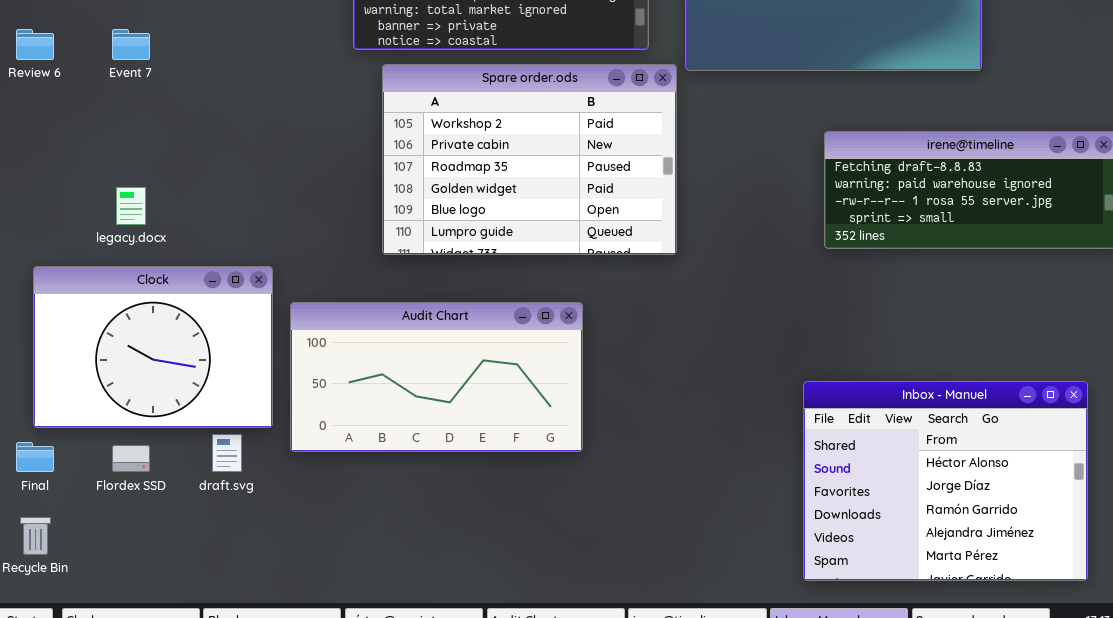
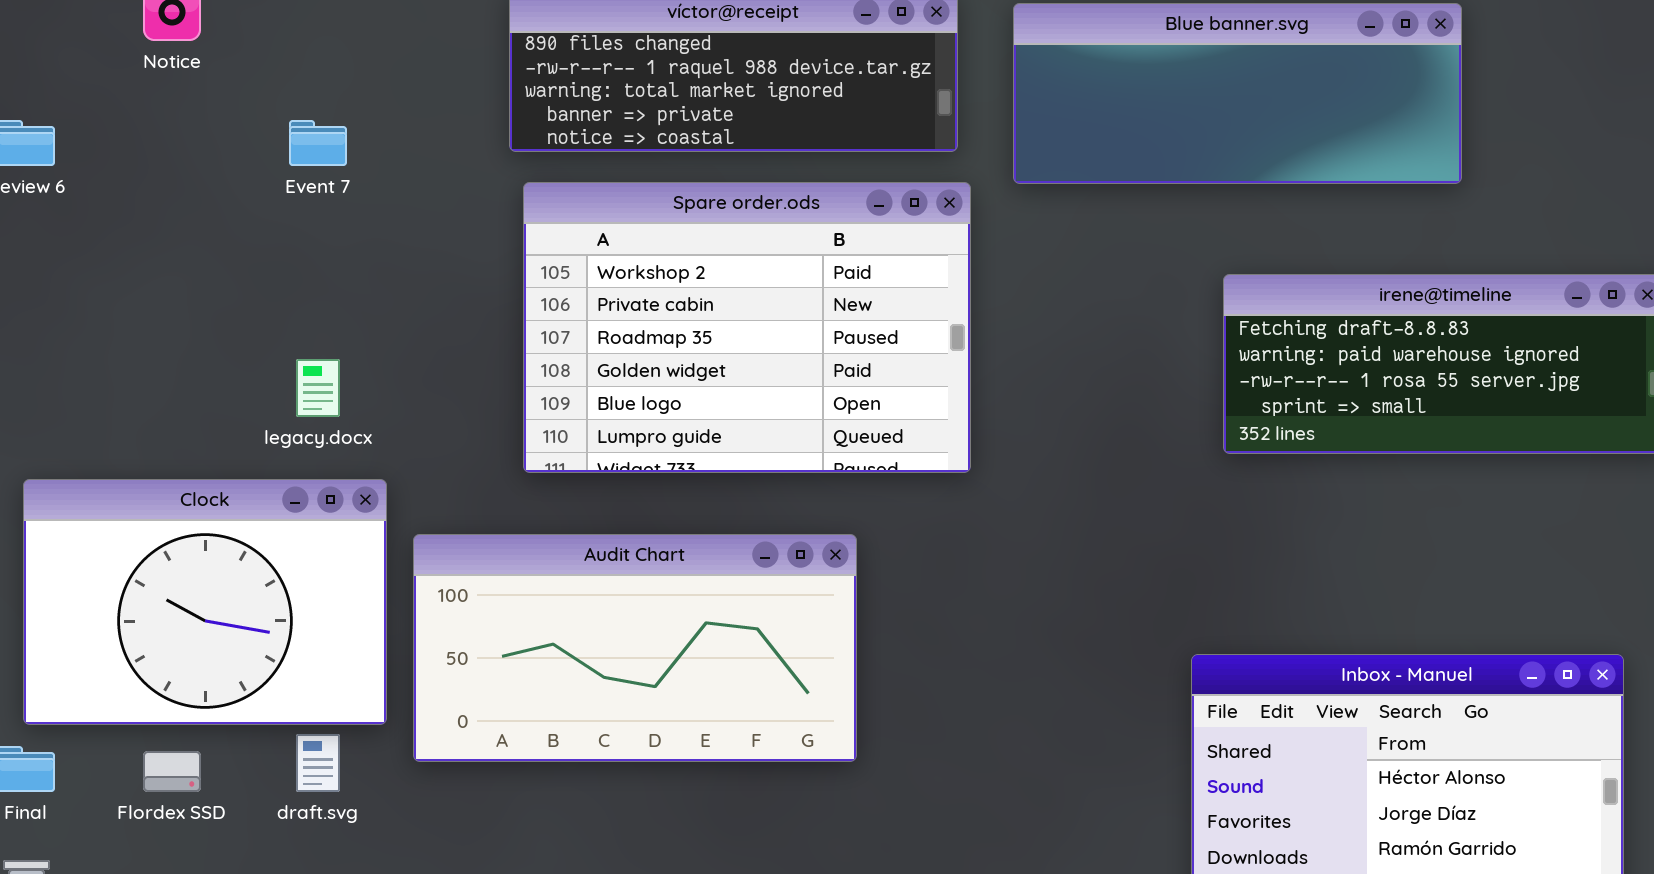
Event 7: [112,29,150,60] -> [289,120,347,166], moved
Spare order.ods: [382,64,677,255] -> [523,182,971,473], moved
legacy.docx: [116,187,146,225] -> [296,359,340,417], moved

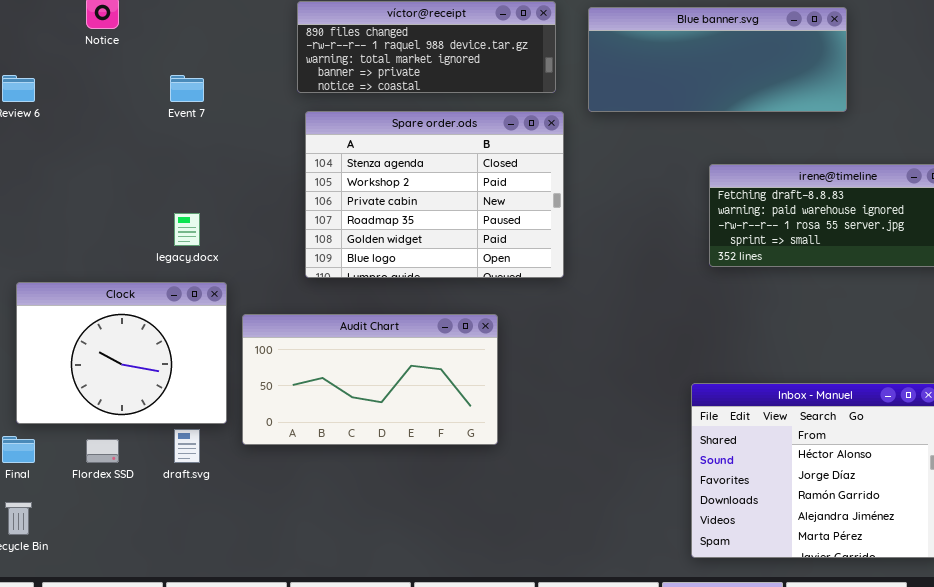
Spare order.ods: [523,182,971,473] -> [305,111,564,278], scrolled up 1 row

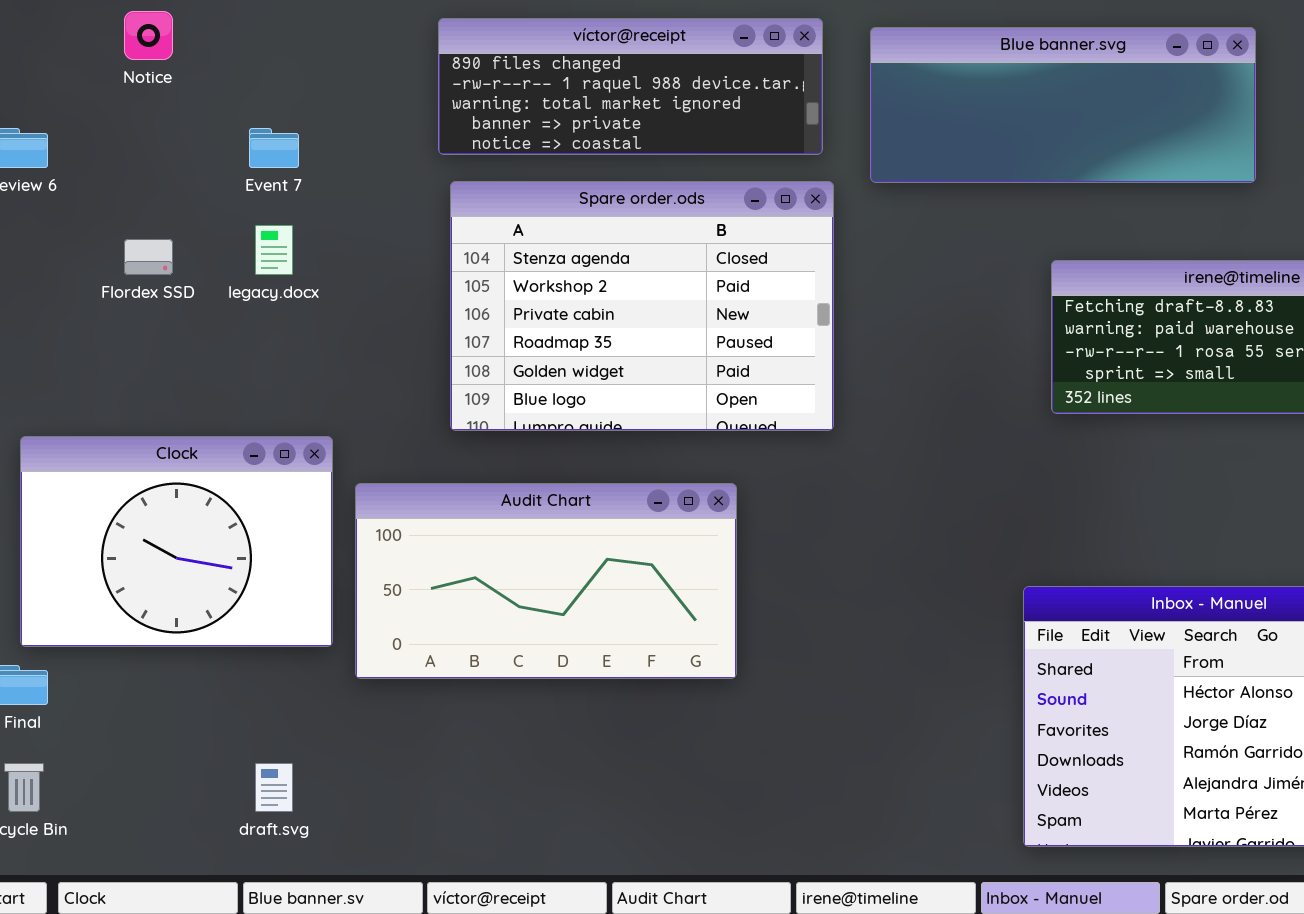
legacy.docx: [174,213,200,246] -> [255,225,293,275], moved
draft.svg: [174,429,200,463] -> [255,763,293,812], moved
Flordex SSD: [86,439,119,463] -> [124,239,173,275], moved

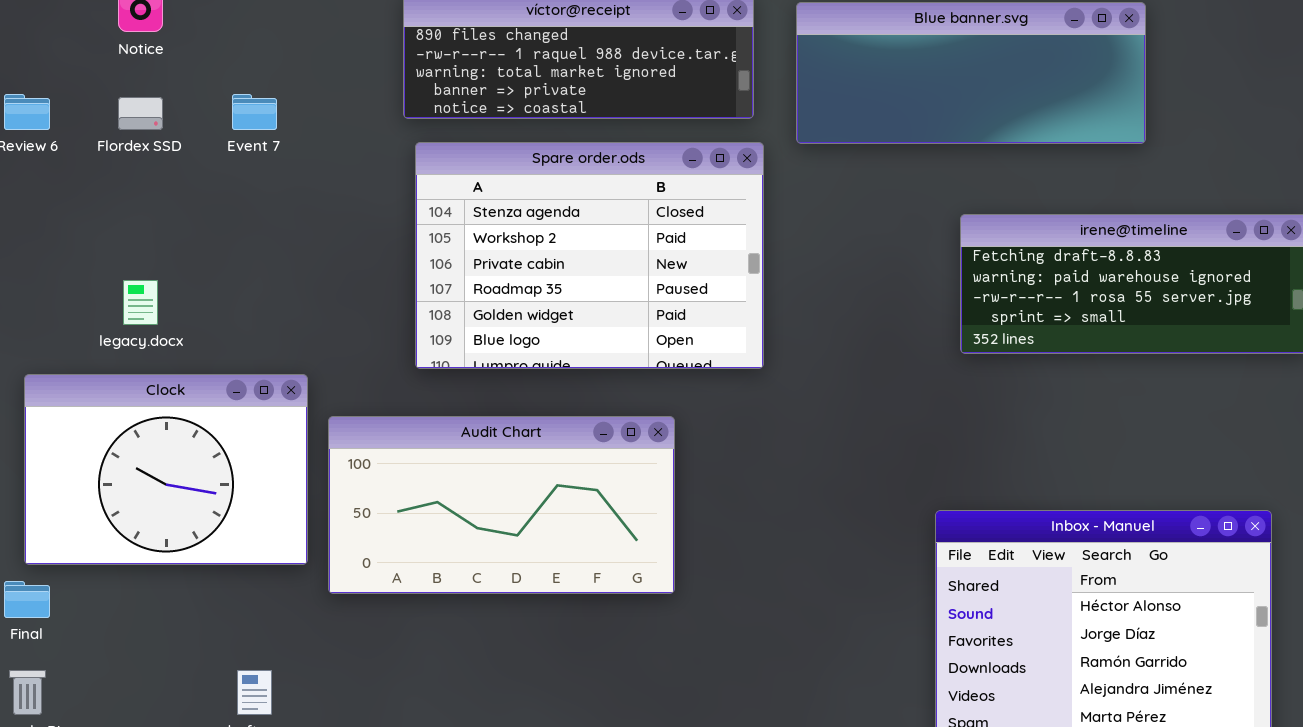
legacy.docx: [255,225,293,275] -> [123,280,158,325], moved
Flordex SSD: [124,239,173,275] -> [118,97,163,130], moved

